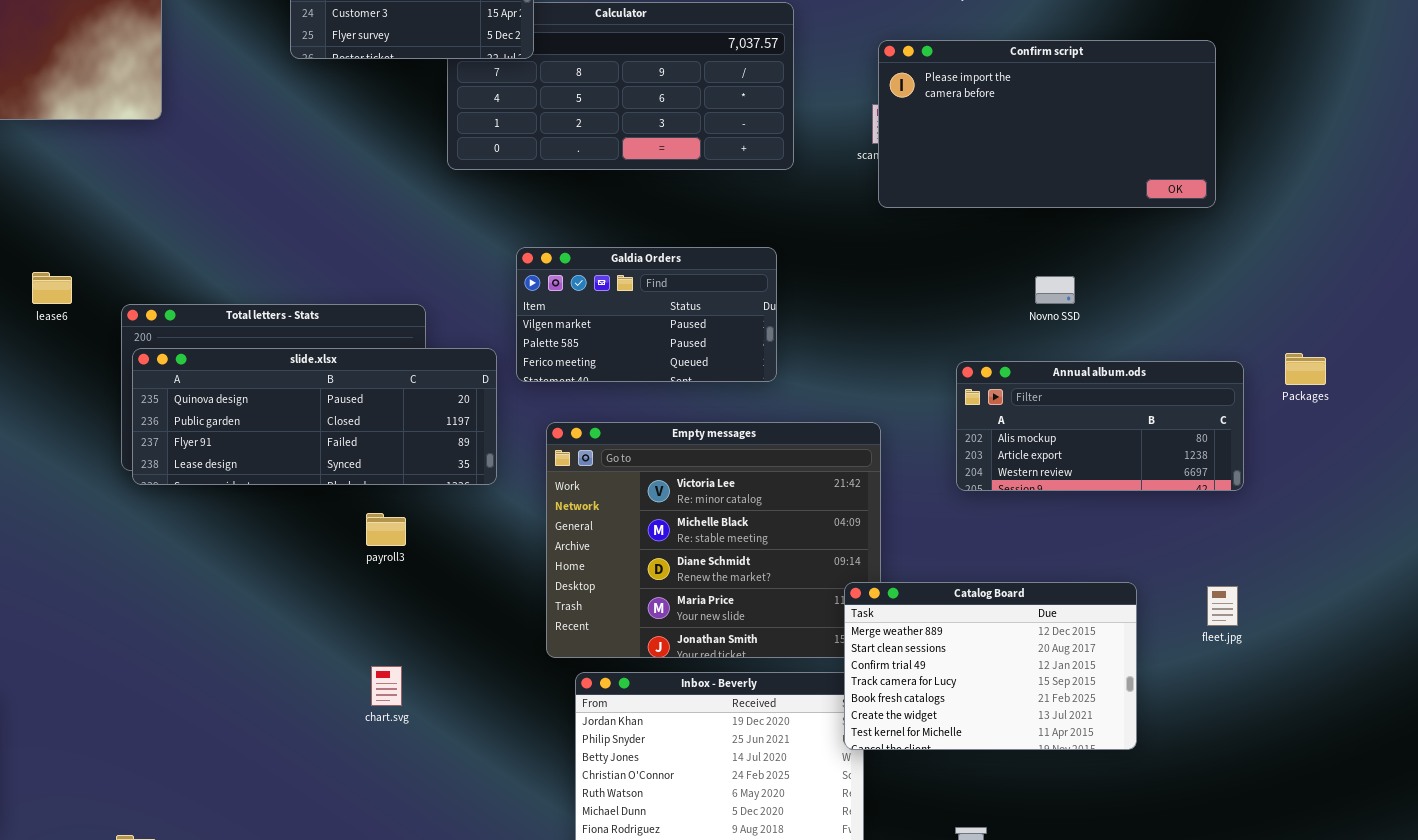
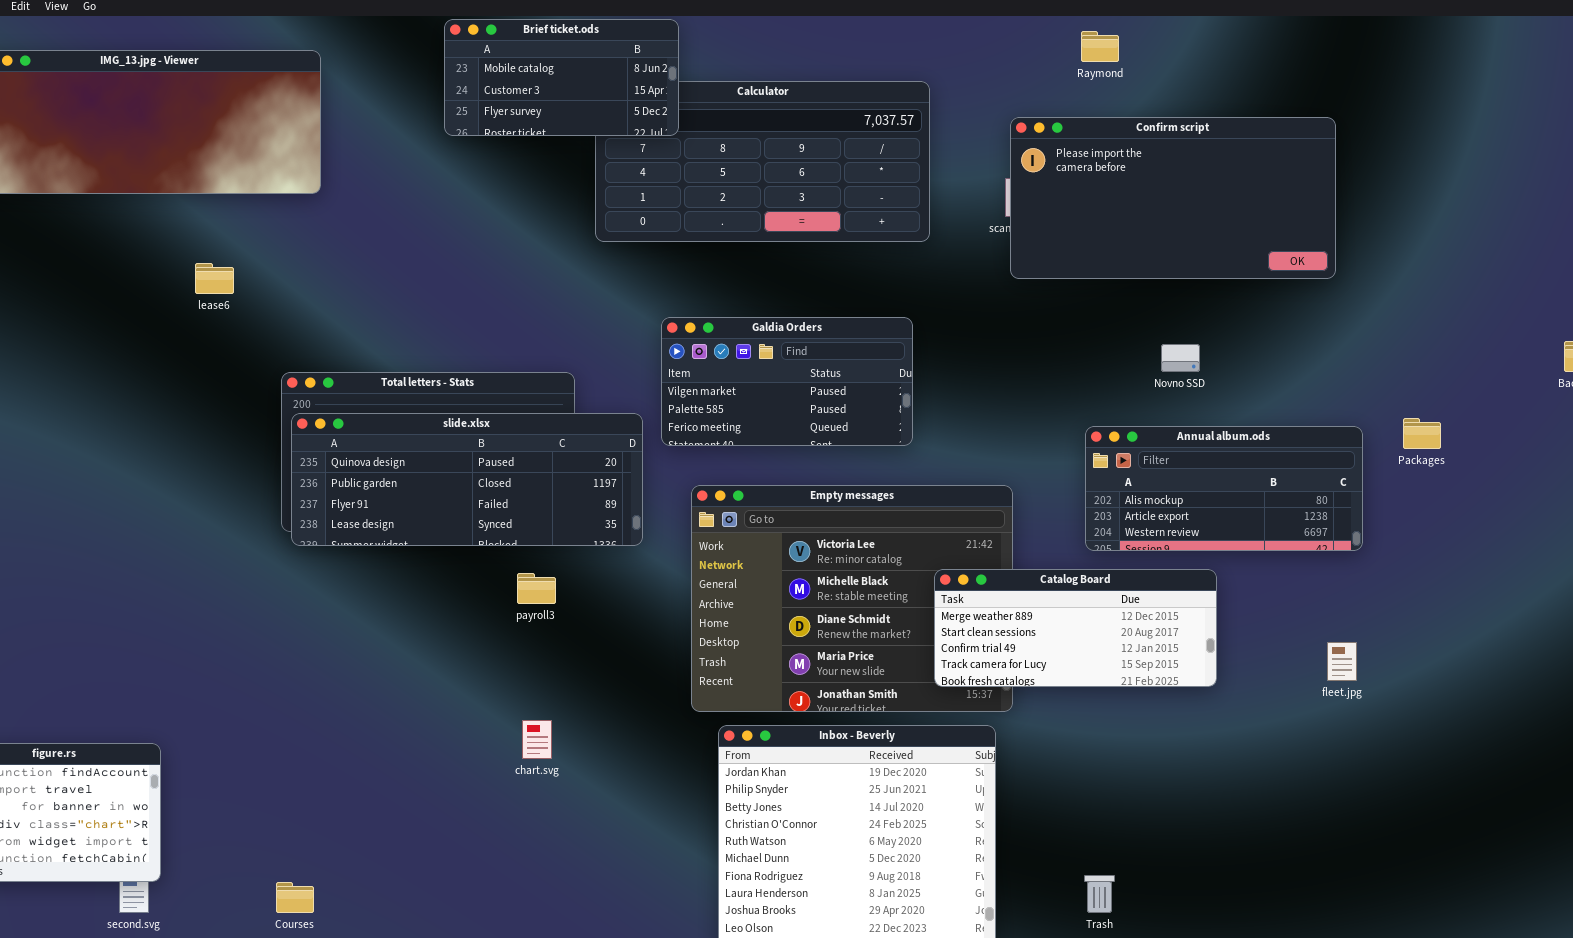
lease6: [32,272,72,304] -> [195,263,234,294], moved
Catalog Board: [844,582,1137,750] -> [934,569,1217,687], moved, resized

